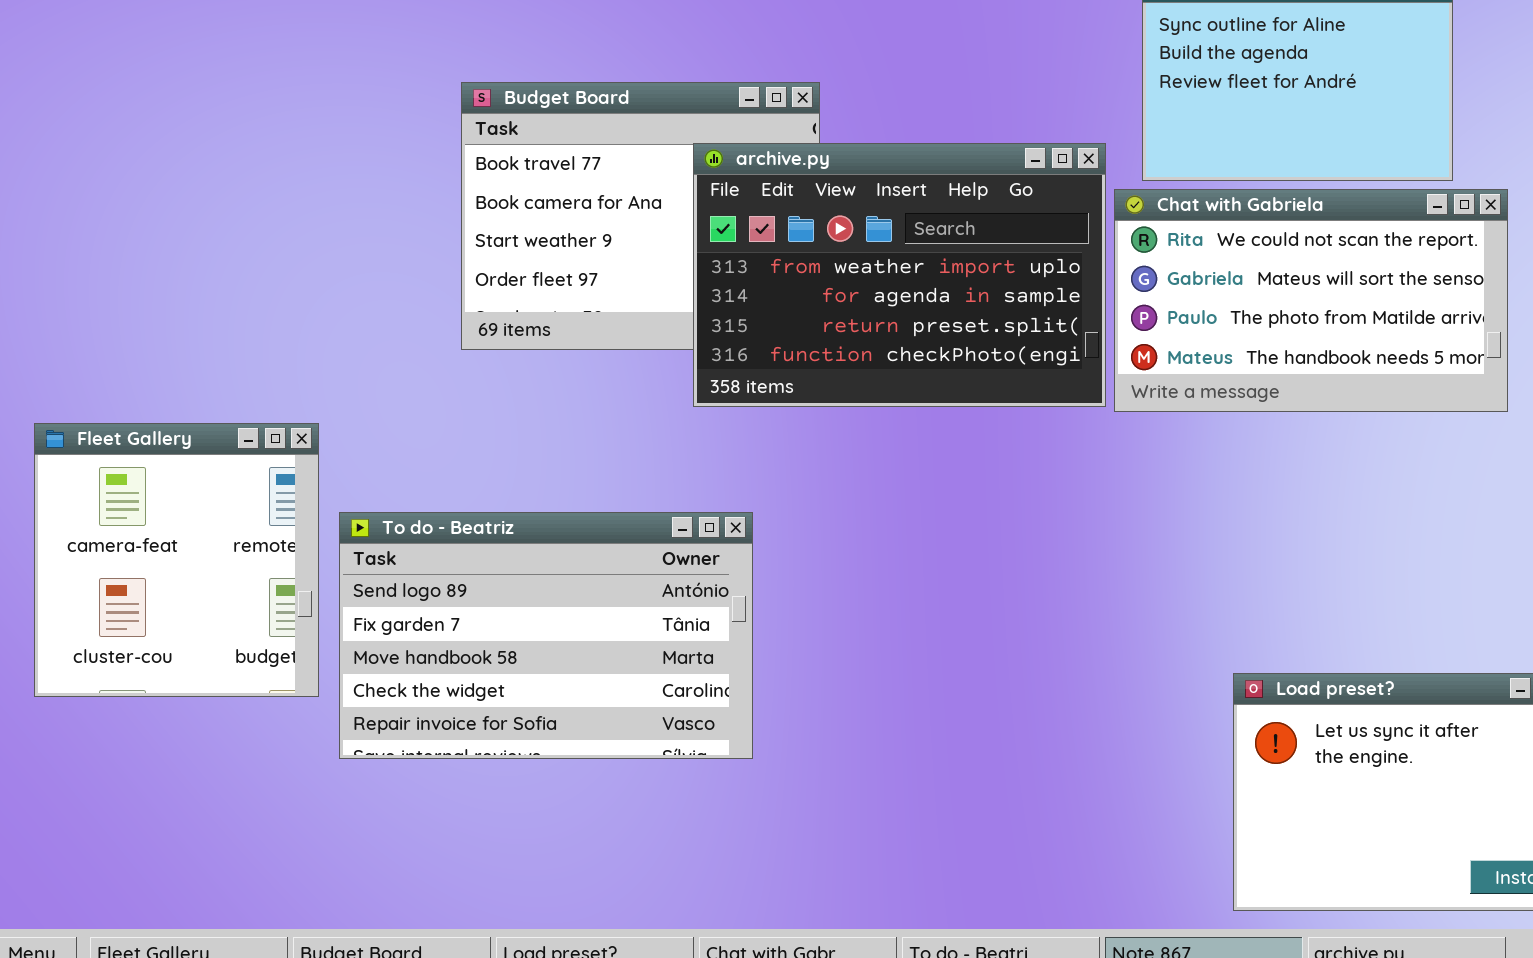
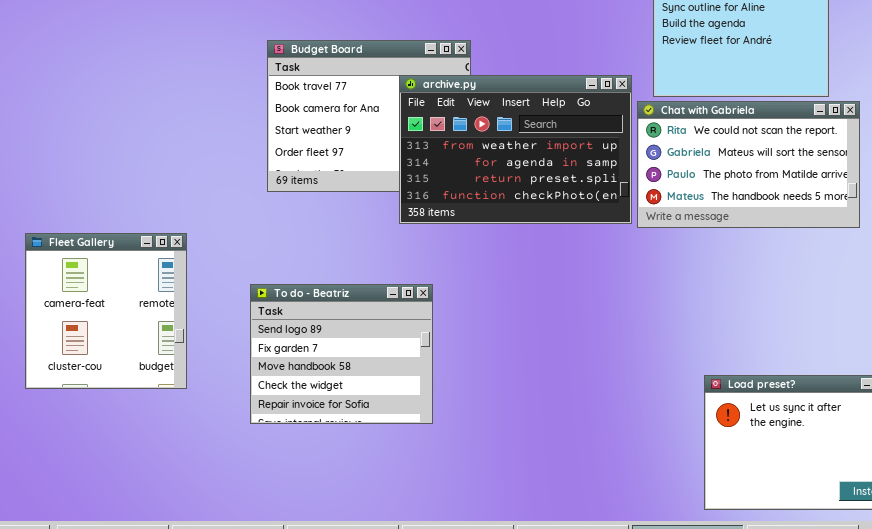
To do - Beatriz: [339,512,753,759] -> [250,284,433,424], resized

